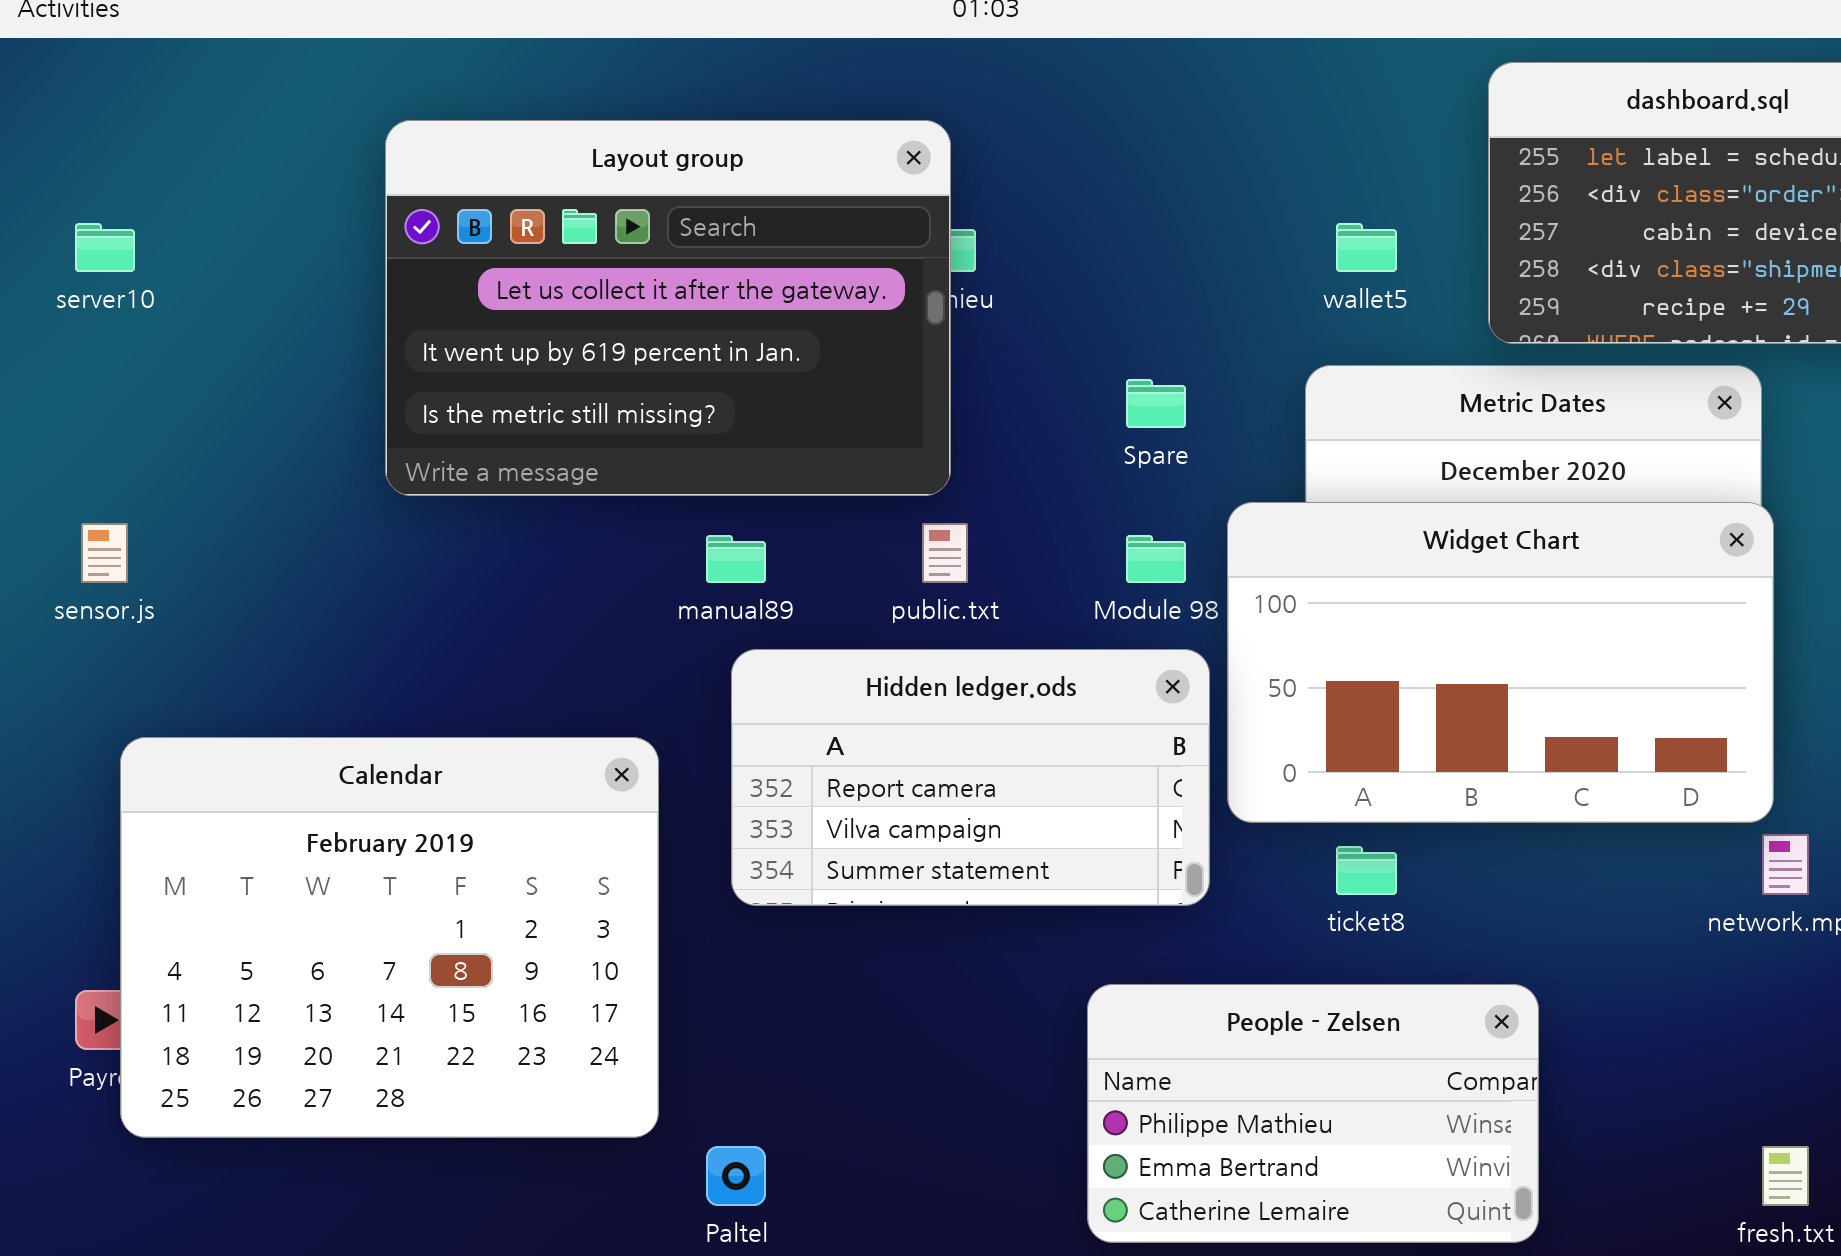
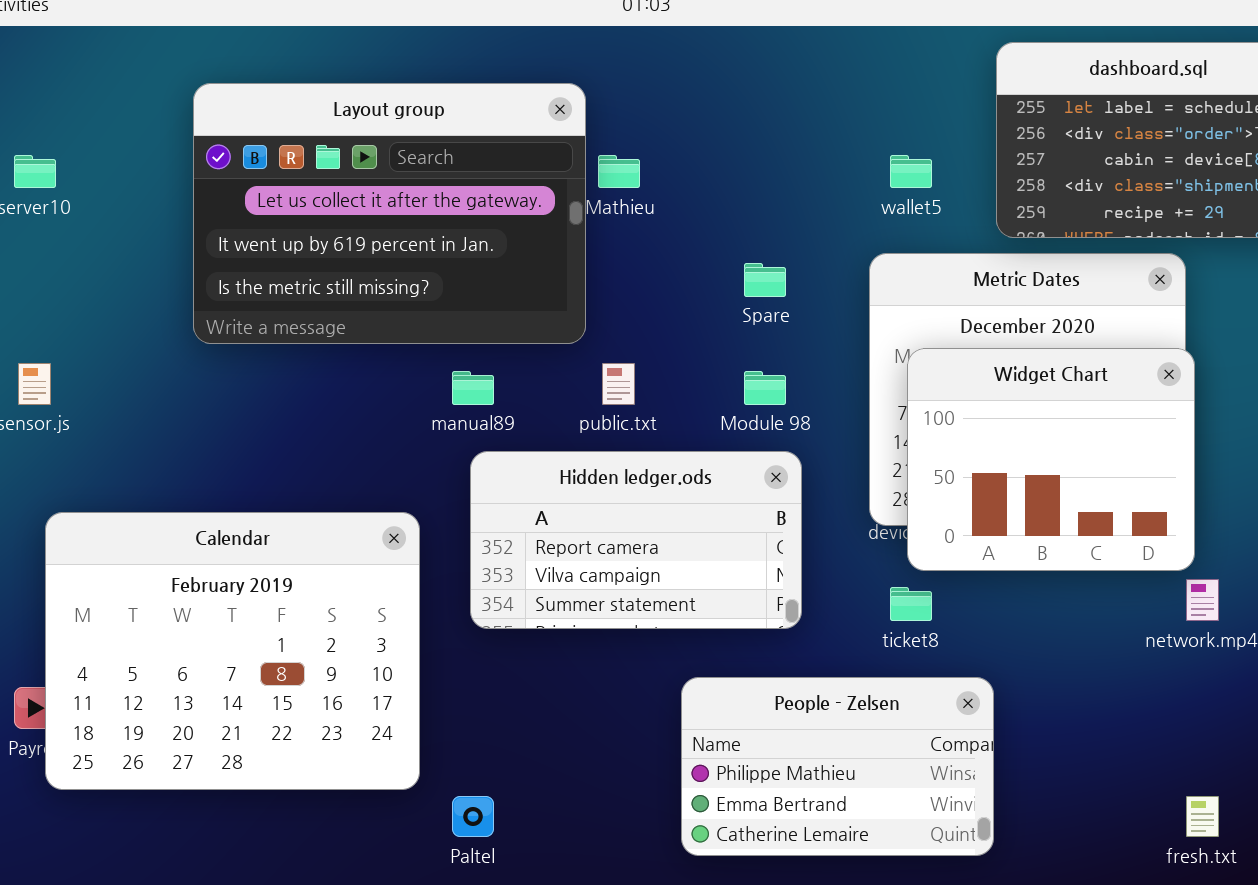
Layout group: [385,120,951,496] -> [193,83,586,344], moved
Widget Chart: [1227,502,1774,823] -> [907,348,1195,571], resized
People - Zelsen: [1087,984,1539,1243] -> [681,677,994,856], moved

